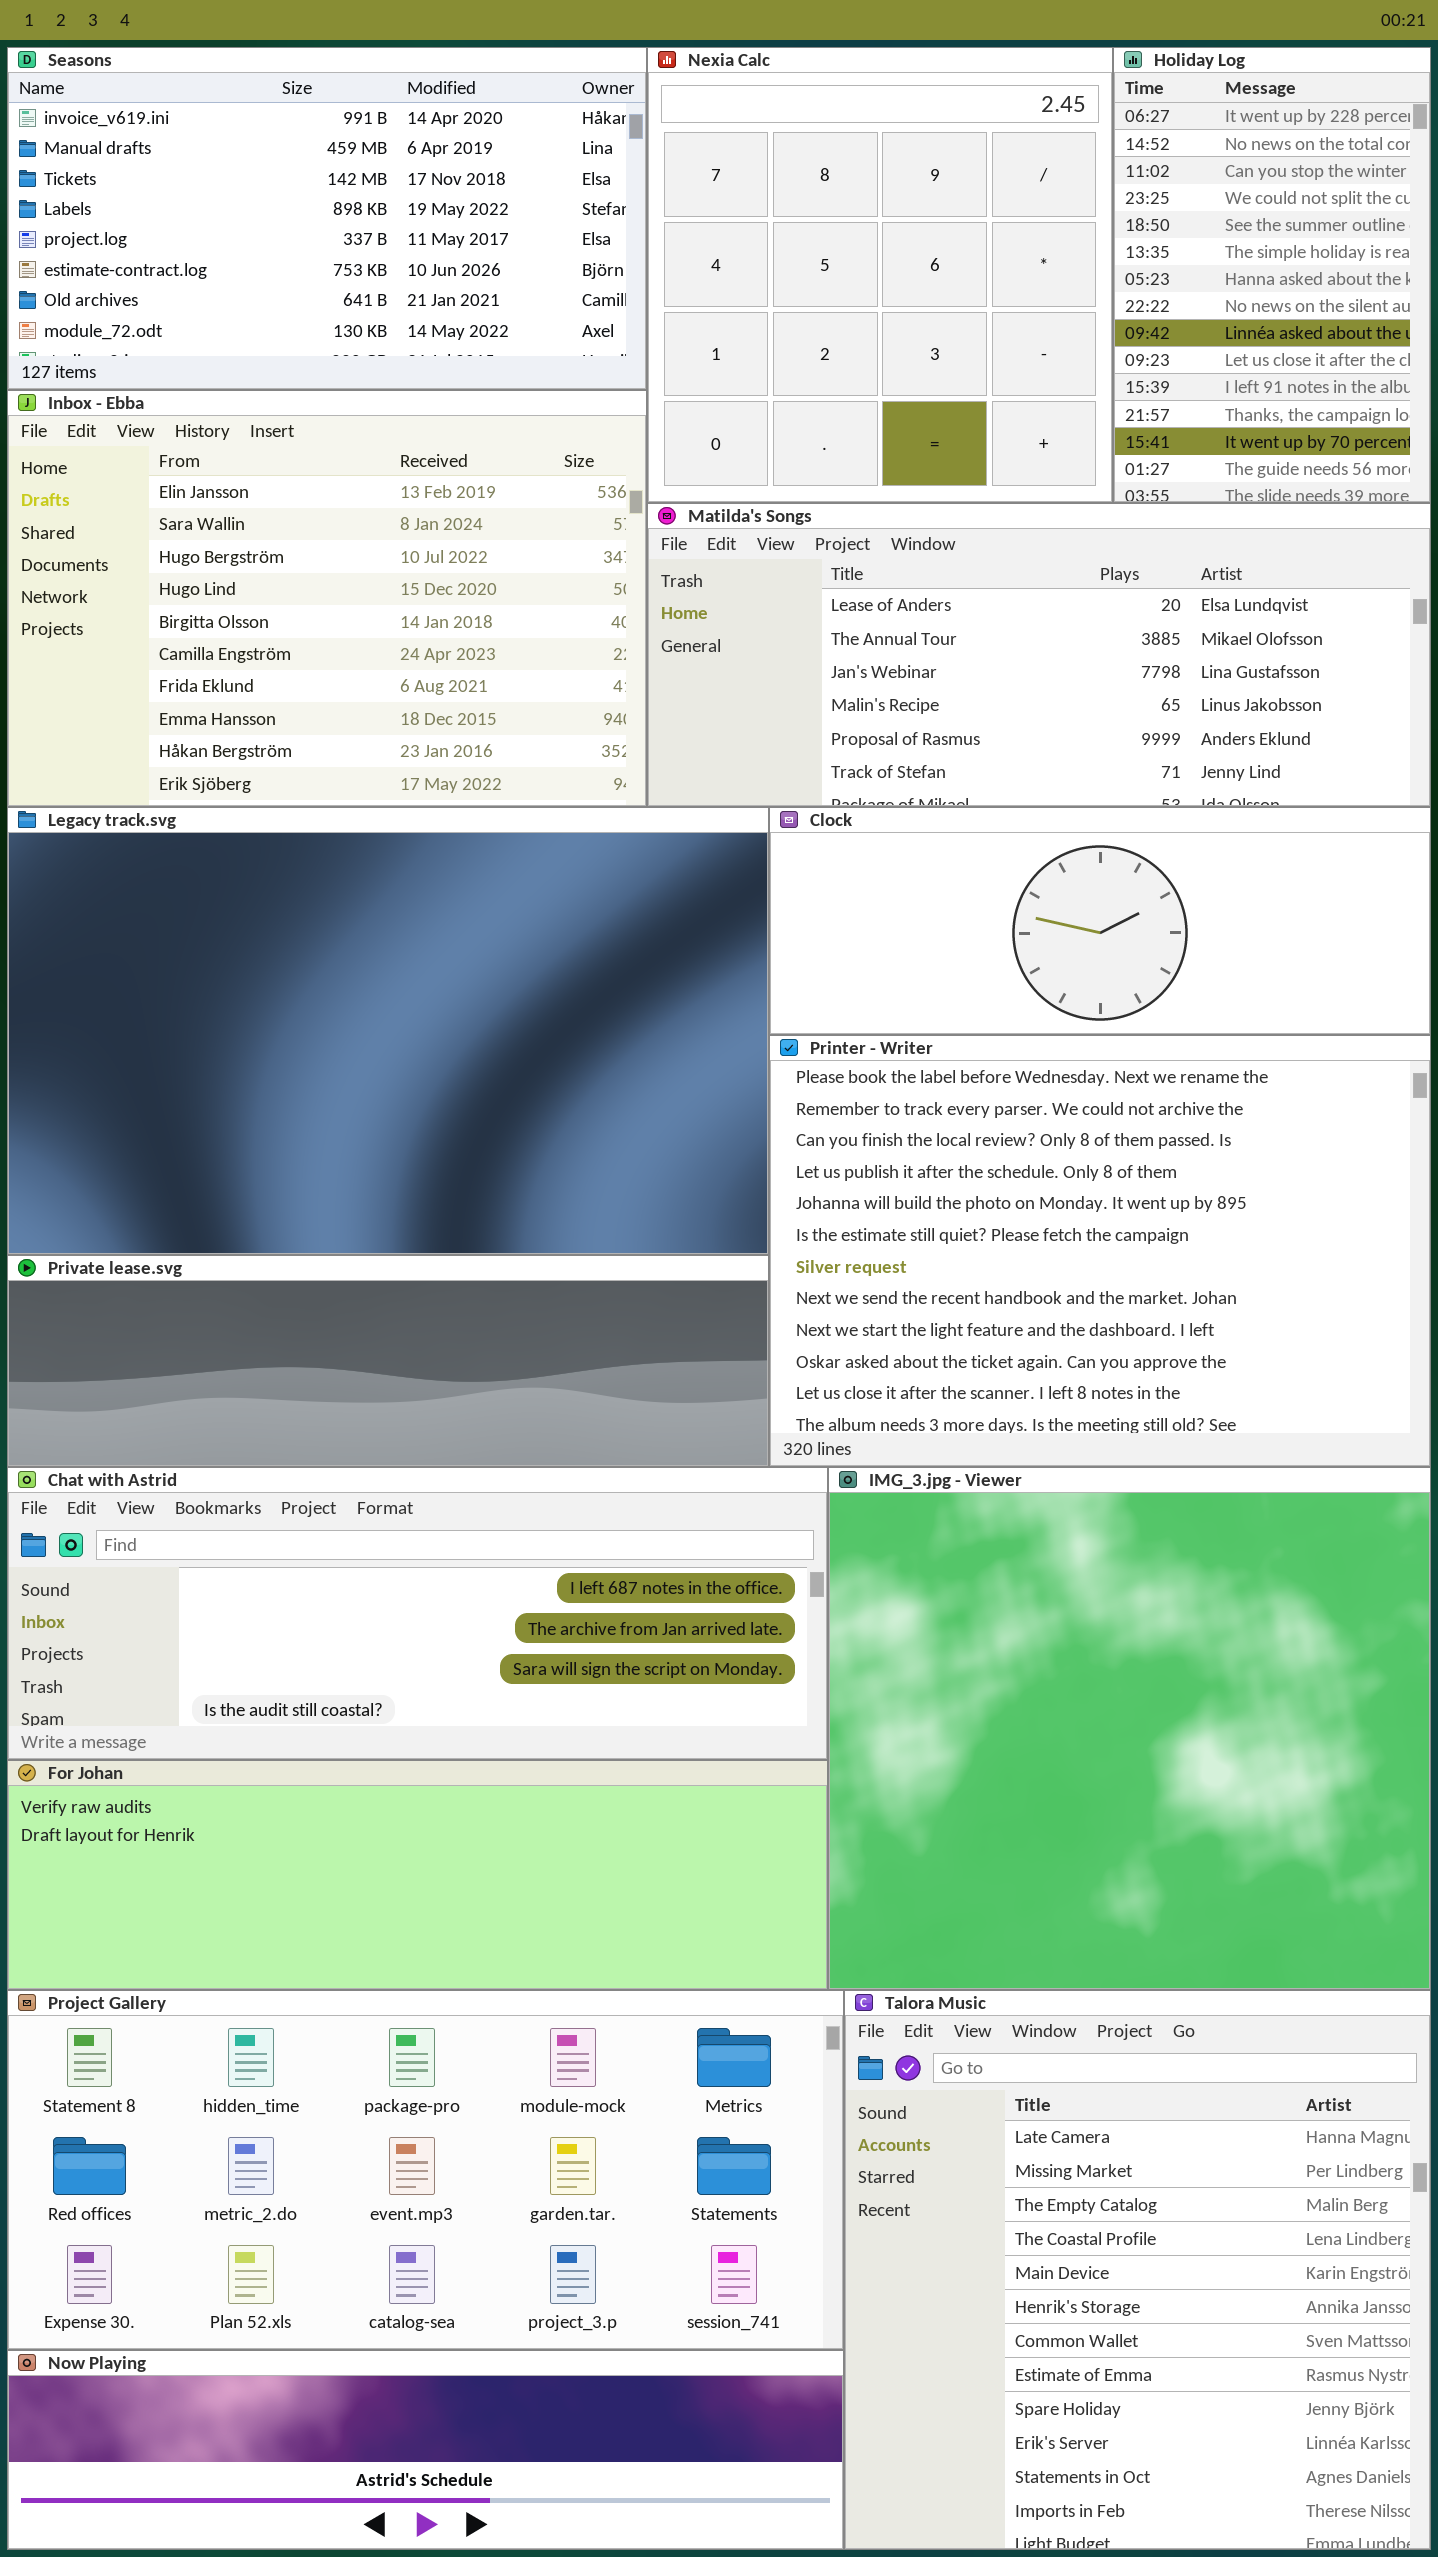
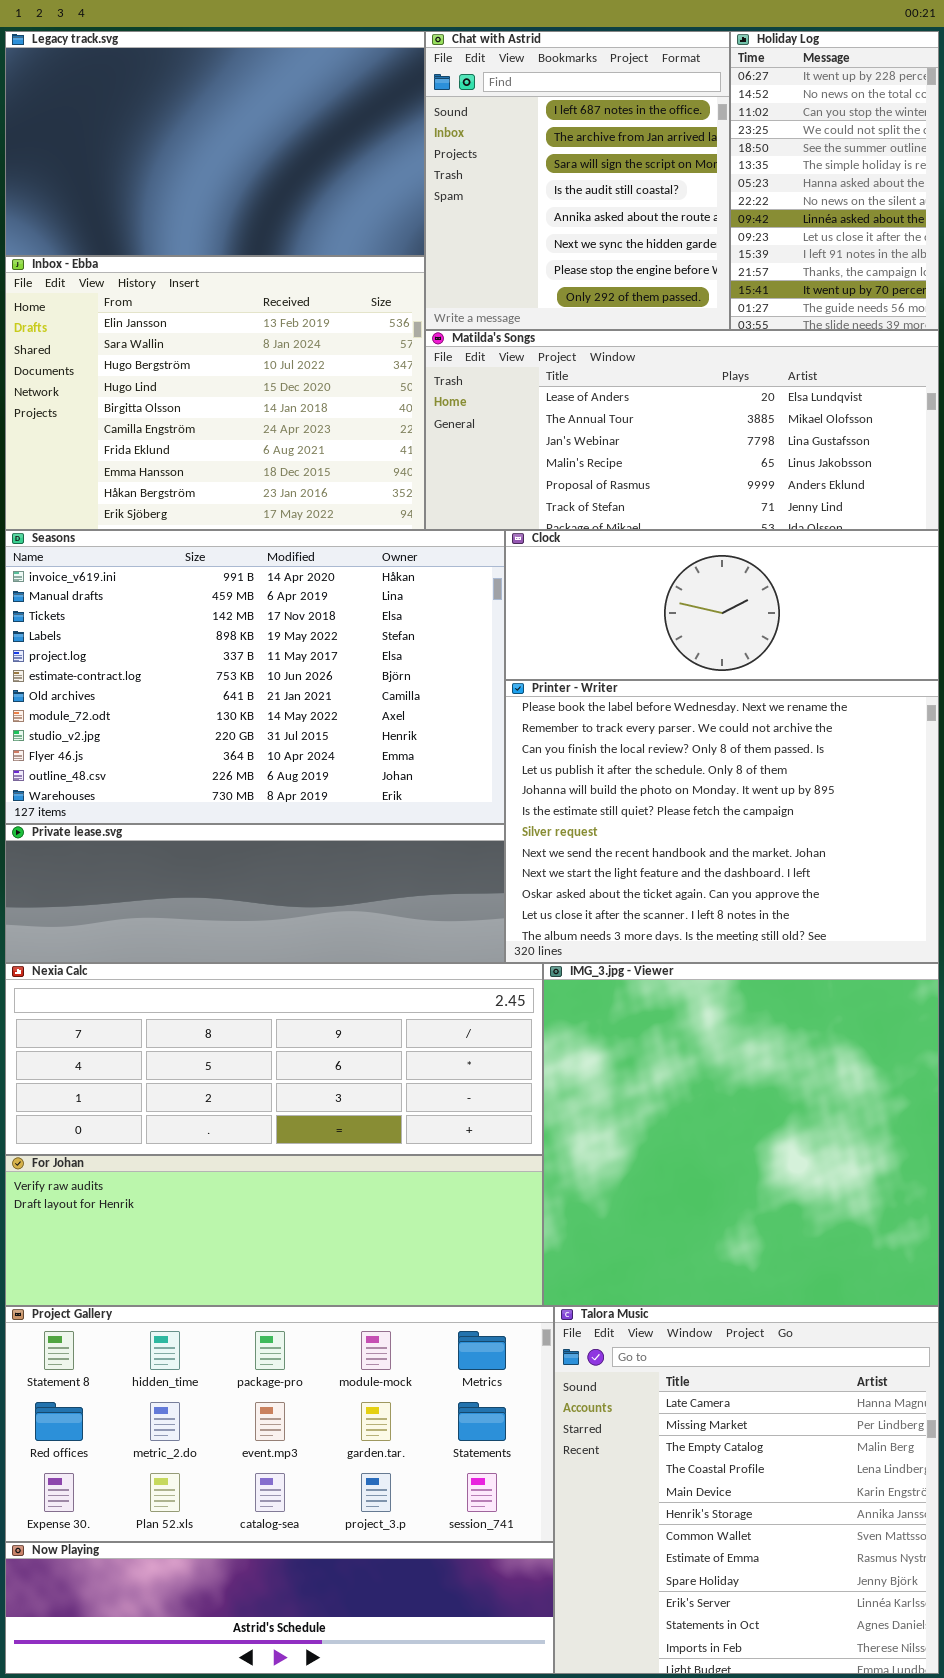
Seasons: [7,47,647,390] -> [5,530,505,824], moved, resized
Nexia Calc: [647,47,1113,503] -> [5,963,543,1155], moved, resized
Legacy track.svg: [7,807,769,1255] -> [5,31,425,256], moved, resized
Chat with Astrid: [7,1467,828,1760] -> [425,31,730,330], moved, resized

